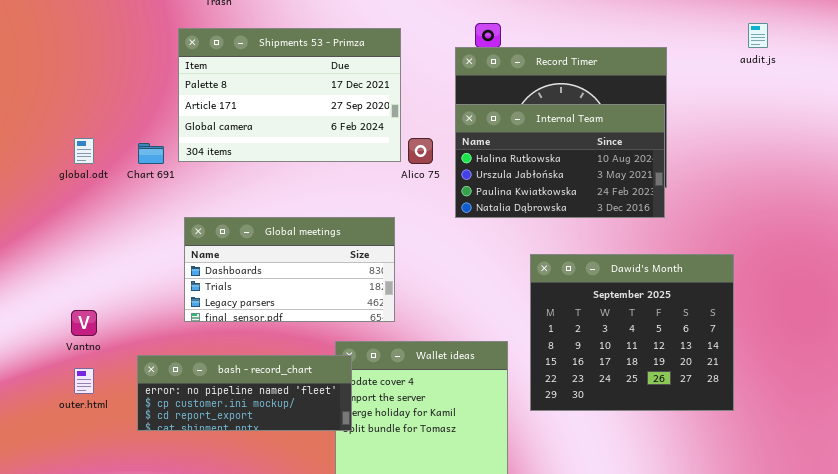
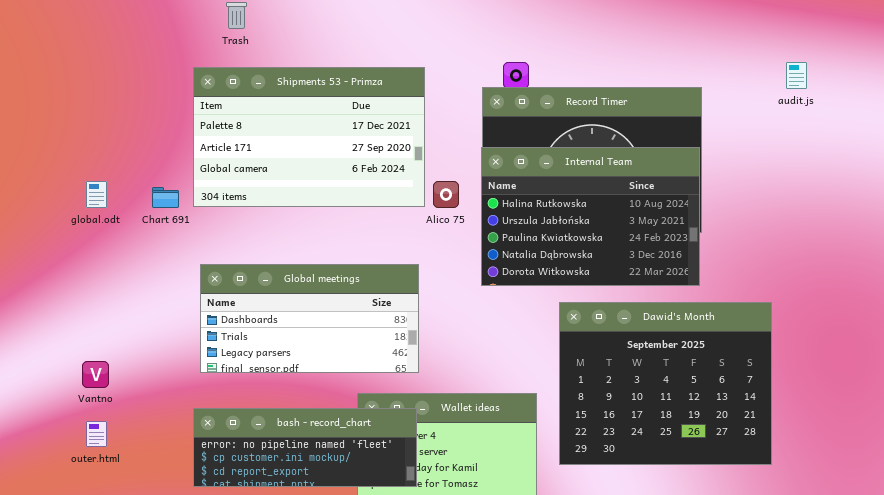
Internal Team: [455,104,665,218] -> [481,147,700,286], resized
bash - record_chart: [137,355,352,431] -> [193,408,417,487], moved

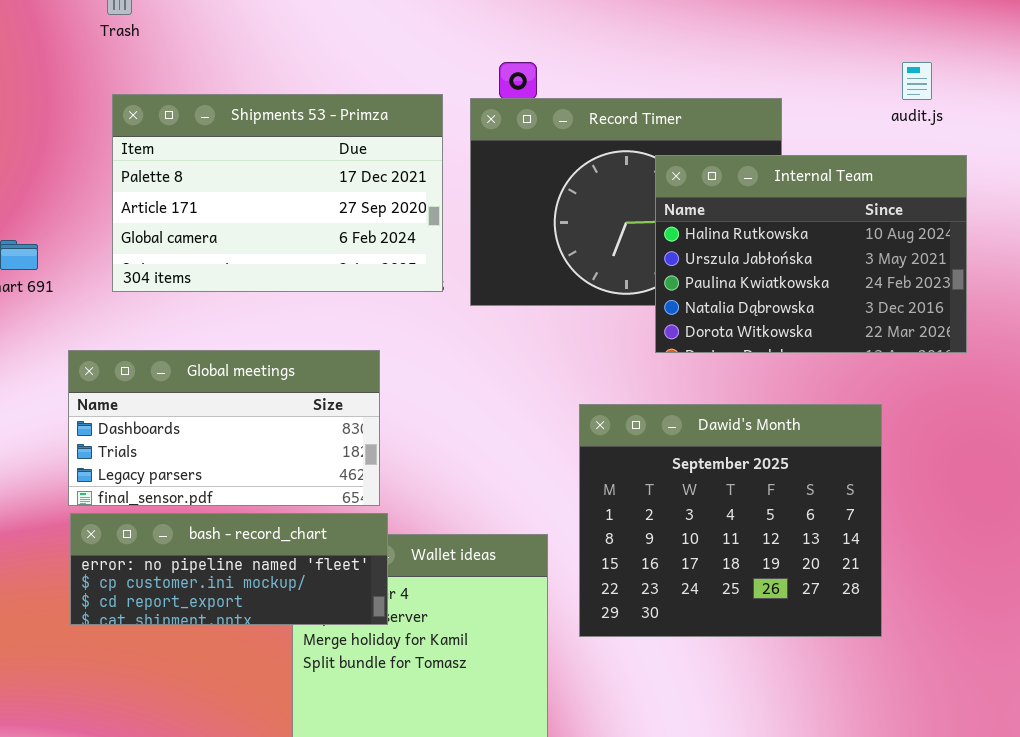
Shipments 53 - Primza: [193,67,425,207] -> [112,94,443,292], moved
Internal Team: [481,147,700,286] -> [655,155,967,353], moved
bash - record_chart: [193,408,417,487] -> [70,513,388,625], moved

